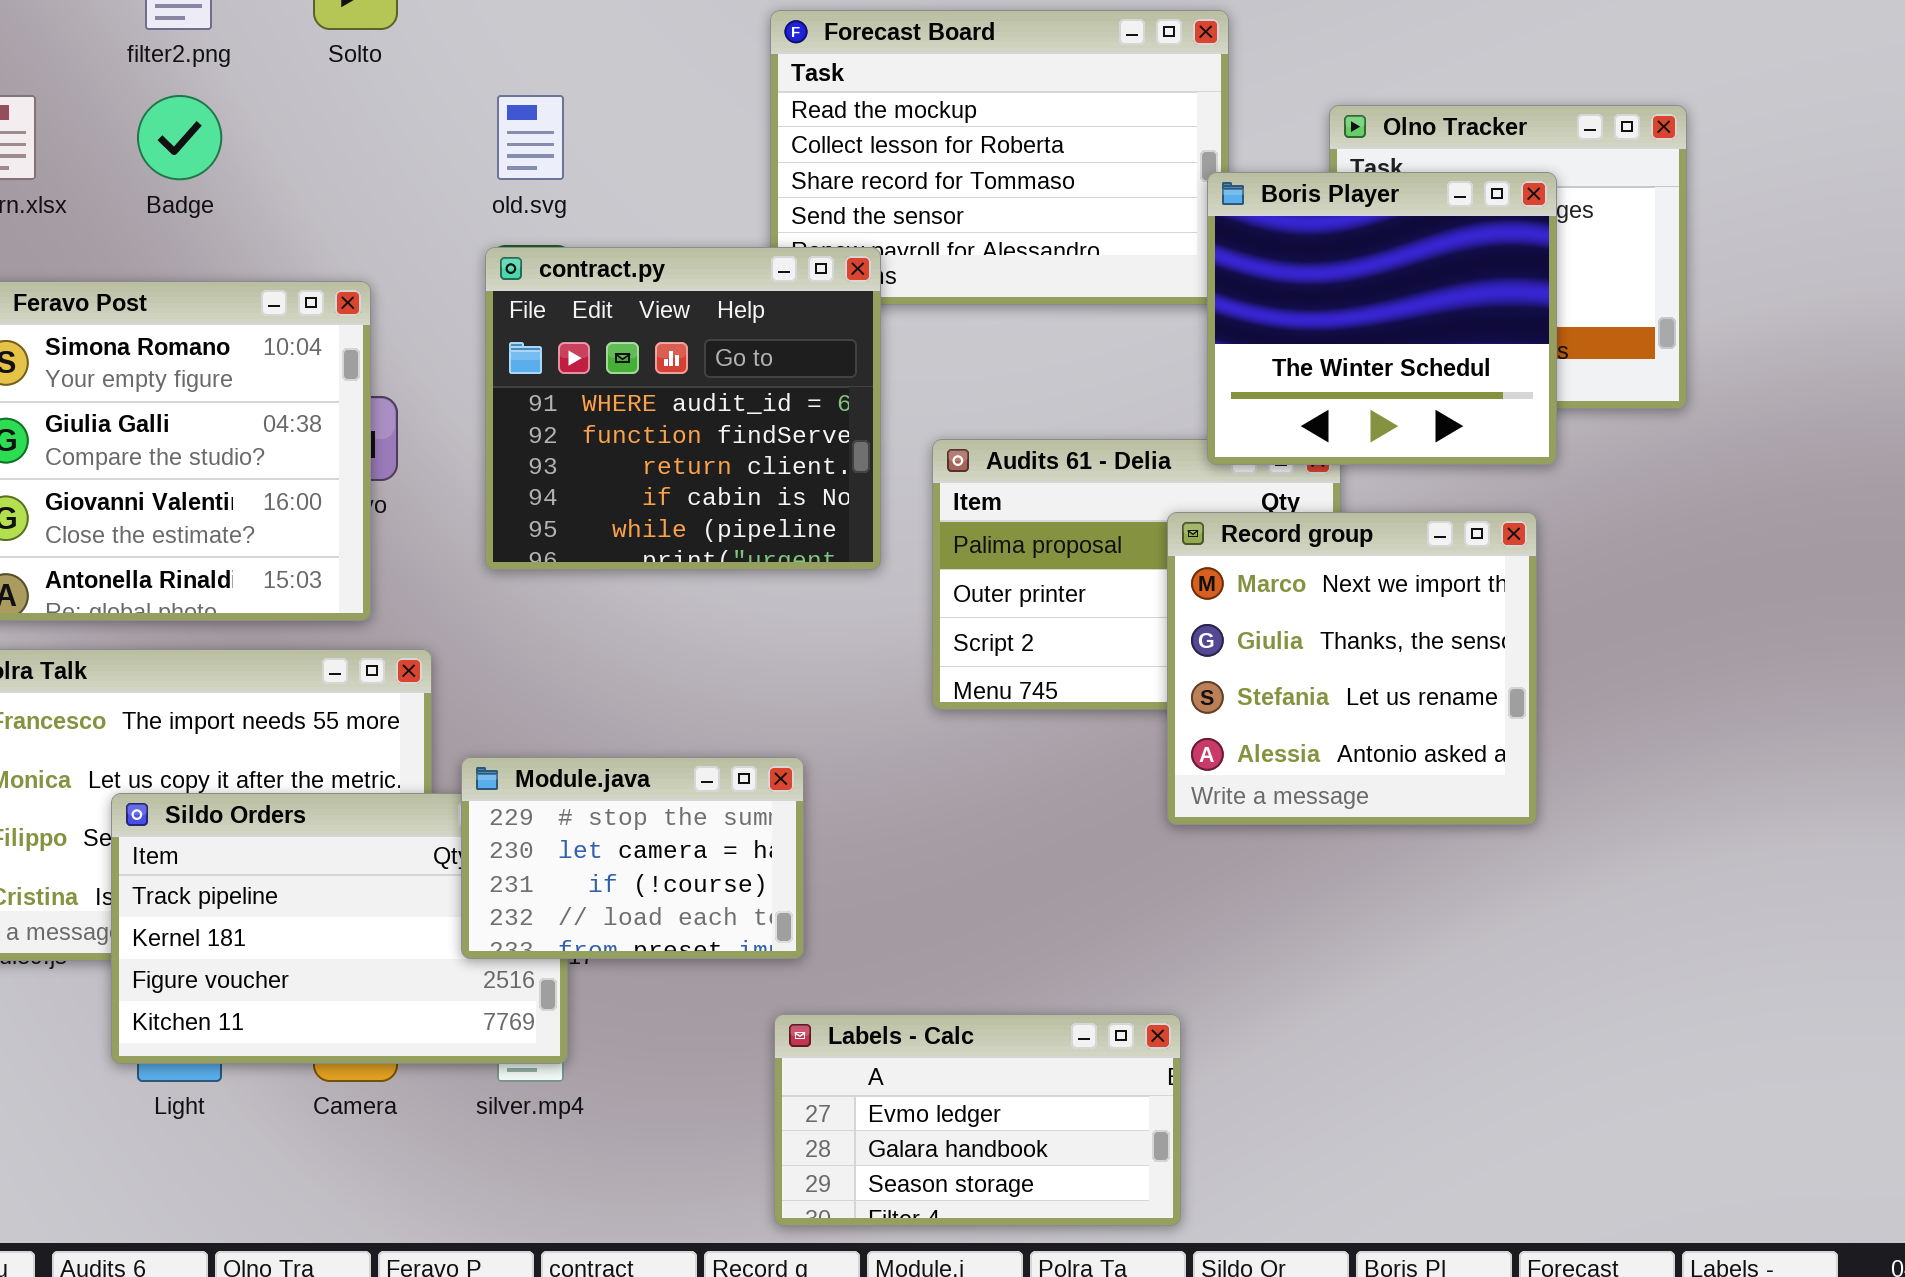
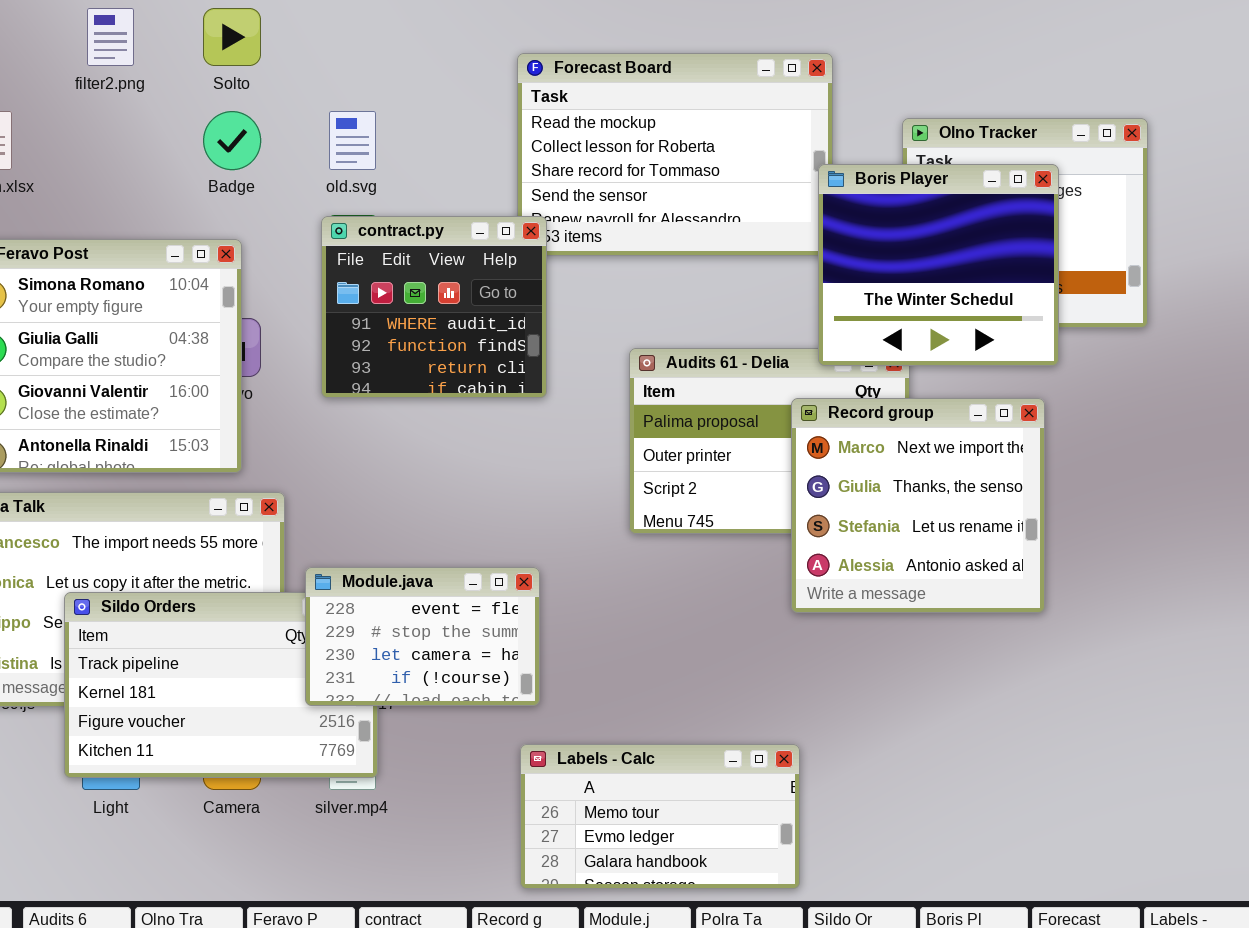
Badge: [137,95,222,180] -> [203,111,261,170], moved
contract.py: [485,247,881,570] -> [321,216,547,398], resized
Module.java: [461,757,804,959] -> [305,567,540,706], scrolled up 1 row
Labels - Calc: [774,1014,1181,1226] -> [520,744,800,889], scrolled up 1 row

